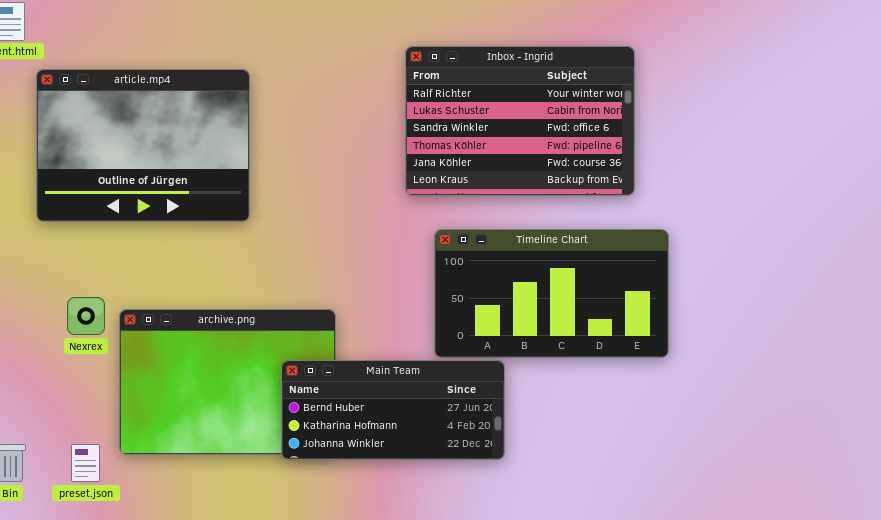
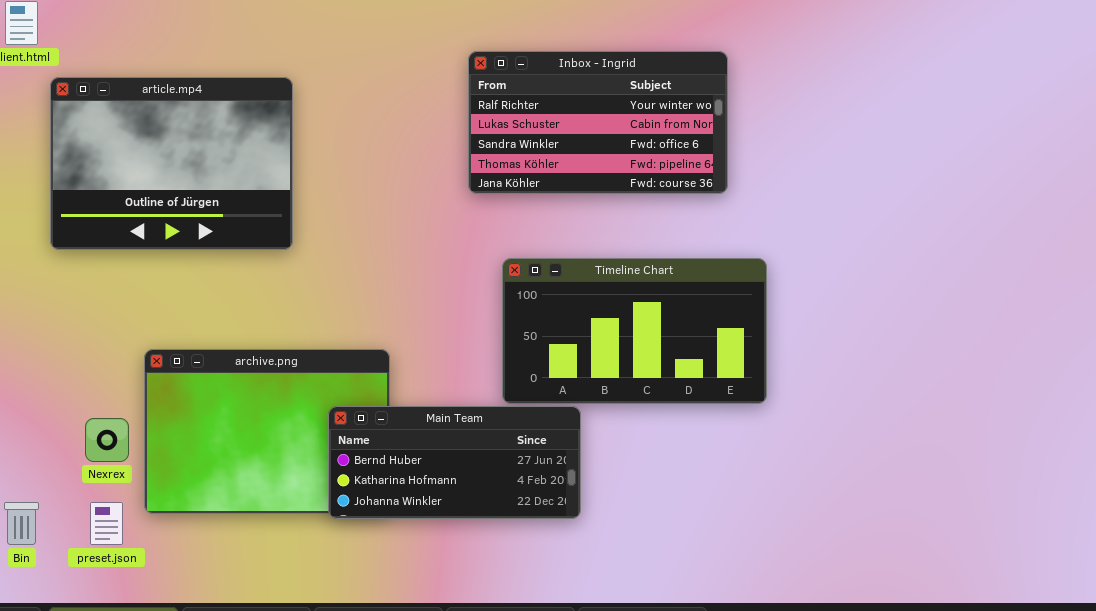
Inbox - Ingrid: [405,46,635,196] -> [468,51,728,194], resized
Nexrex: [67,297,105,335] -> [85,418,129,462], moved

